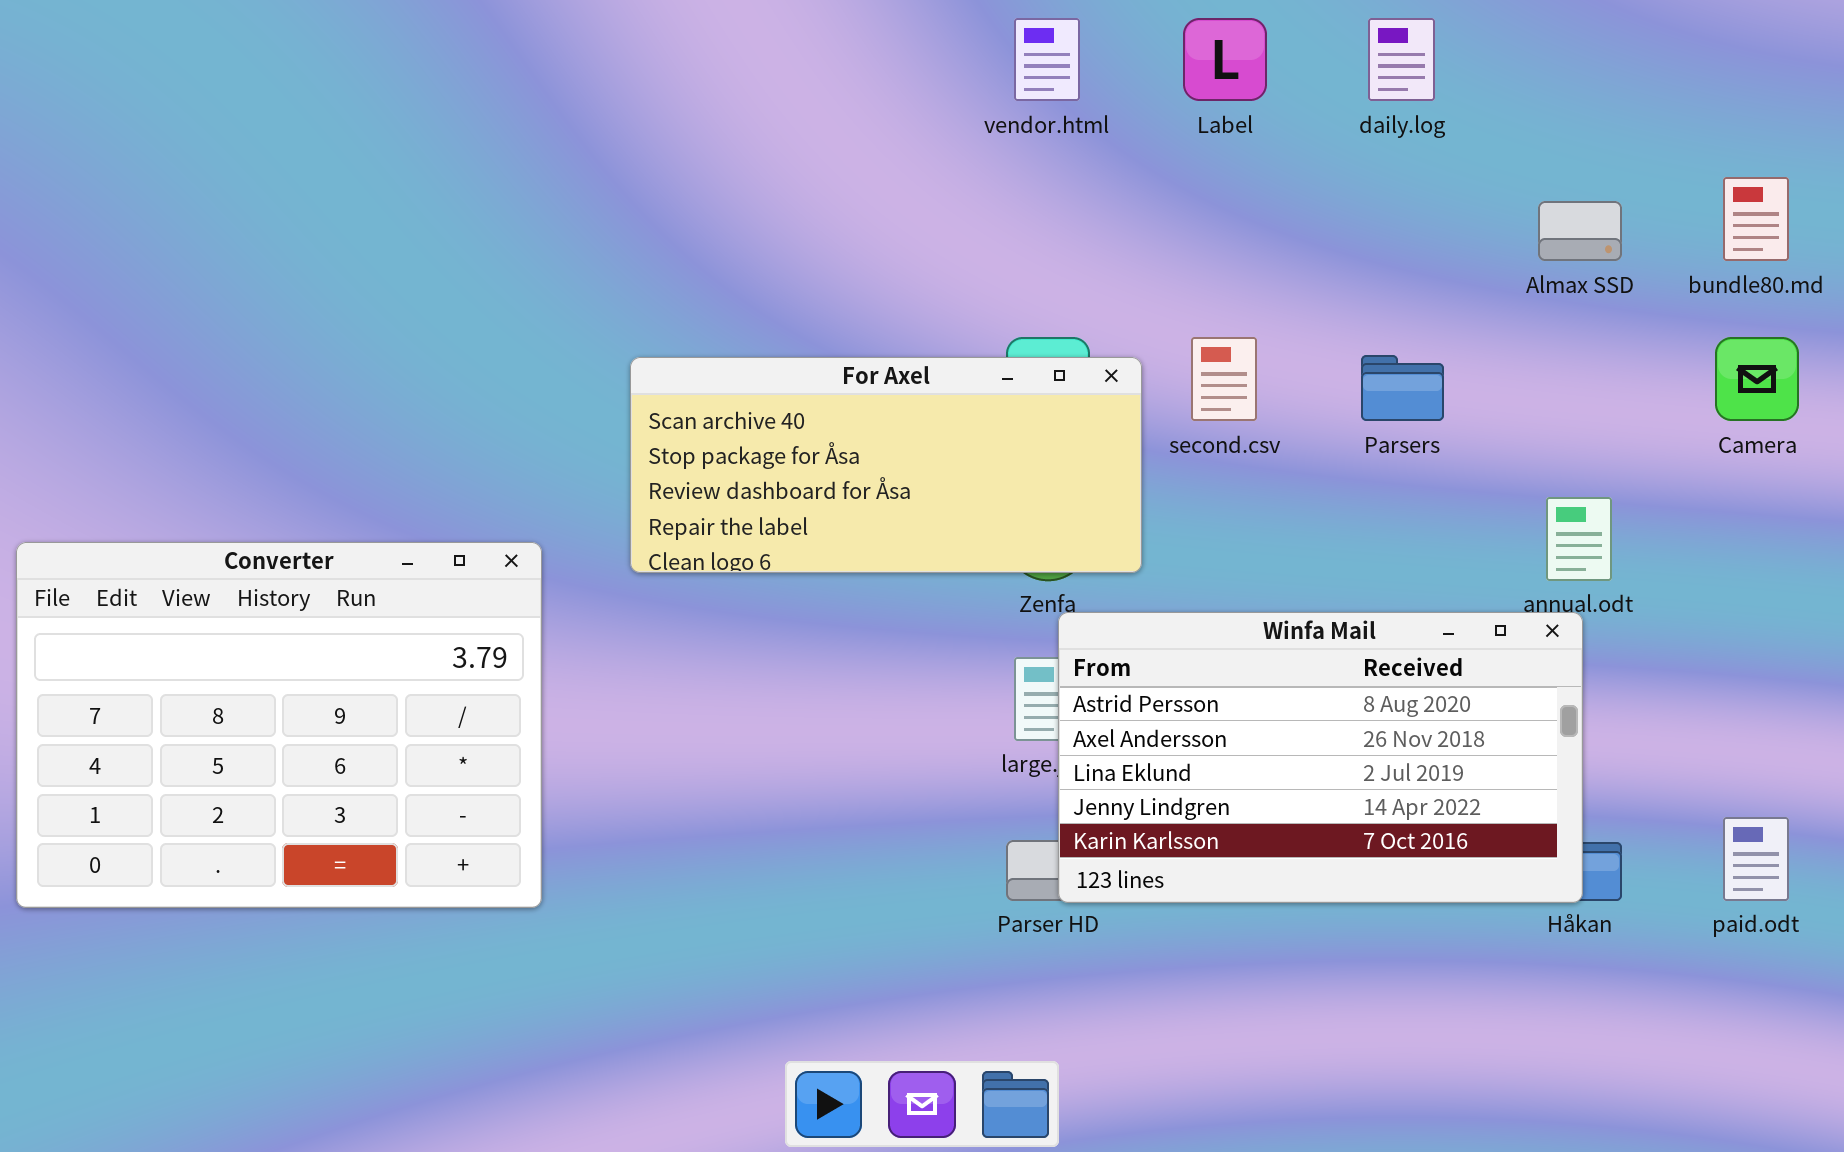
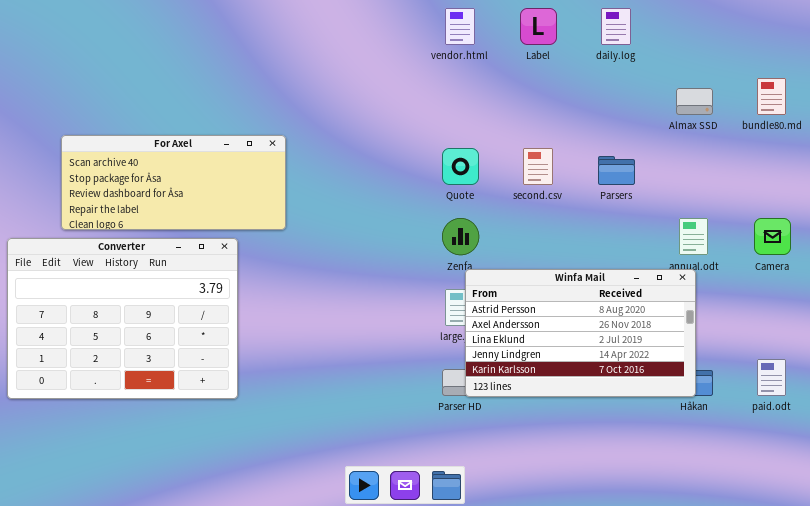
Camera: [1715,337,1799,421] -> [754,218,791,255], moved
For Axel: [630,357,1142,573] -> [61,135,286,230], moved

